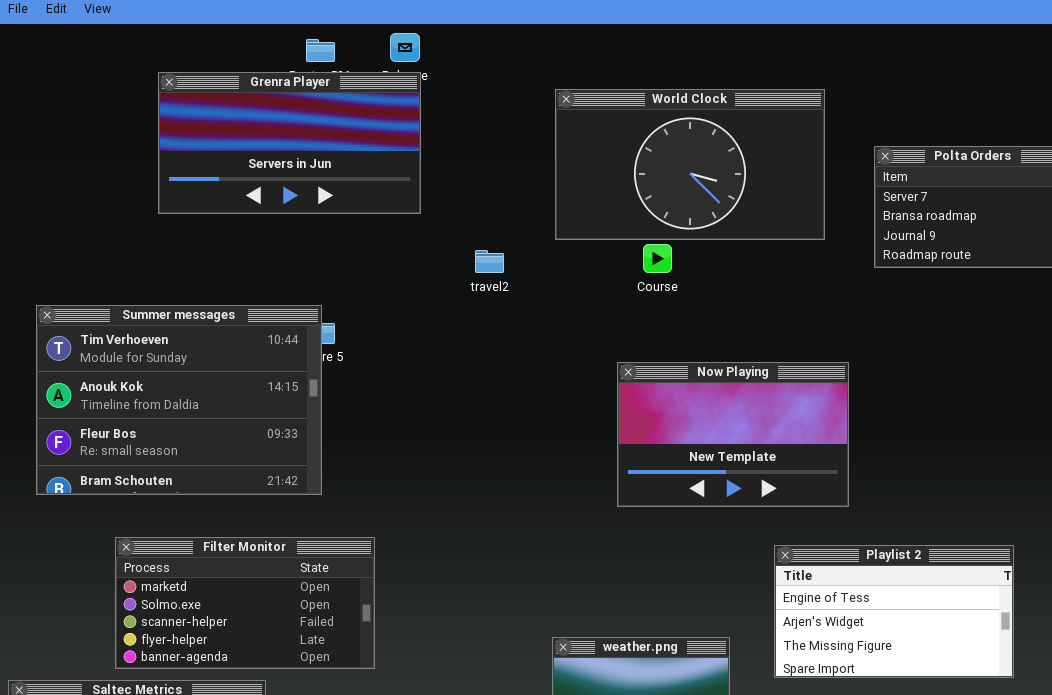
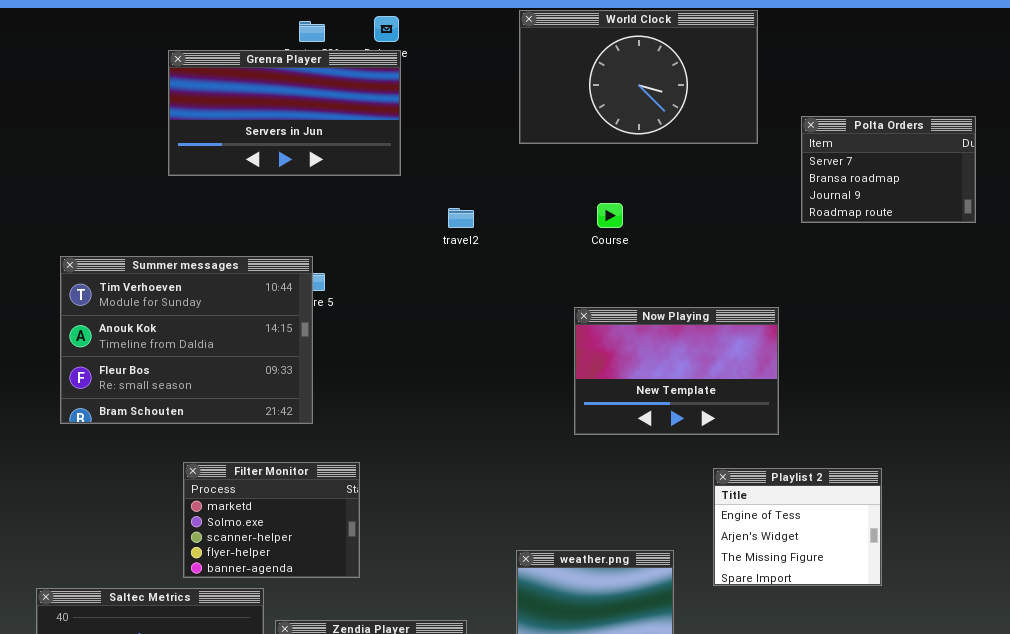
World Clock: [555,89,825,240] -> [519,10,758,144], moved
Filter Monitor: [115,537,375,669] -> [183,462,360,578], resized
Playlist 2: [774,545,1014,678] -> [713,468,882,586], resized

